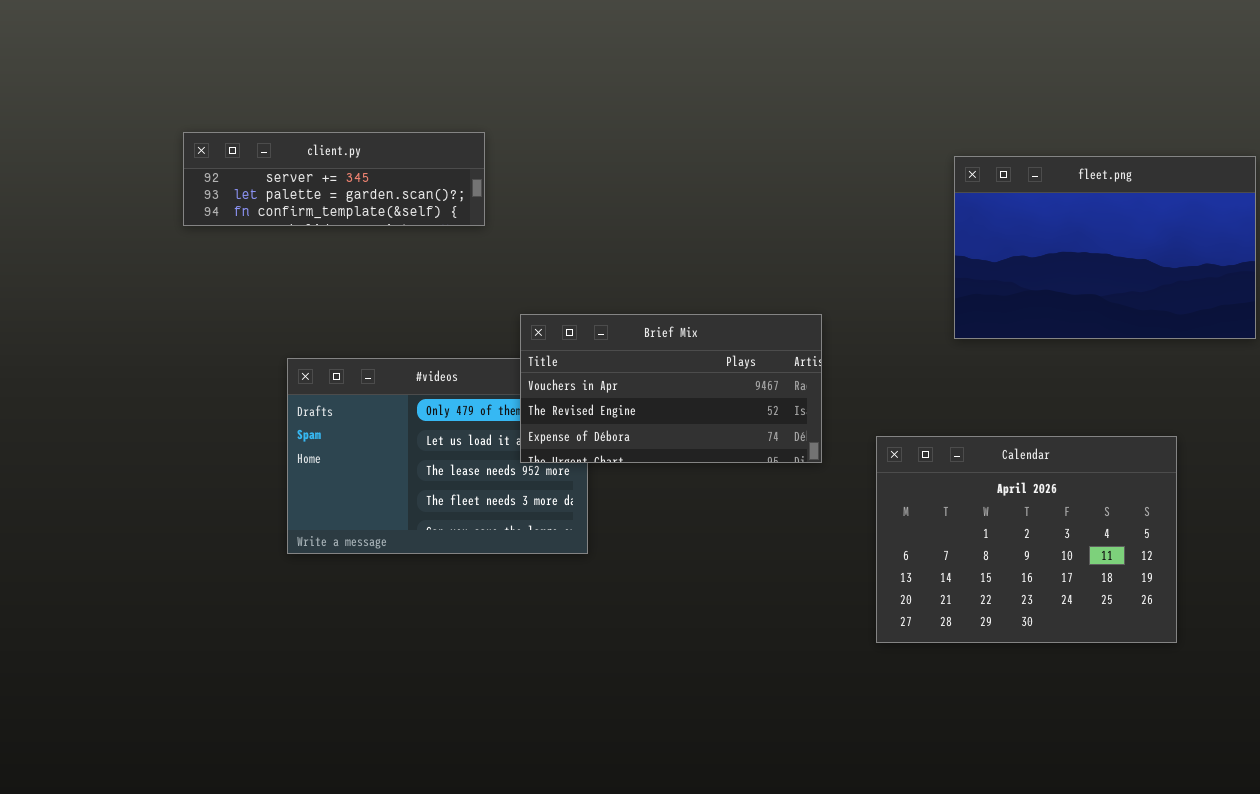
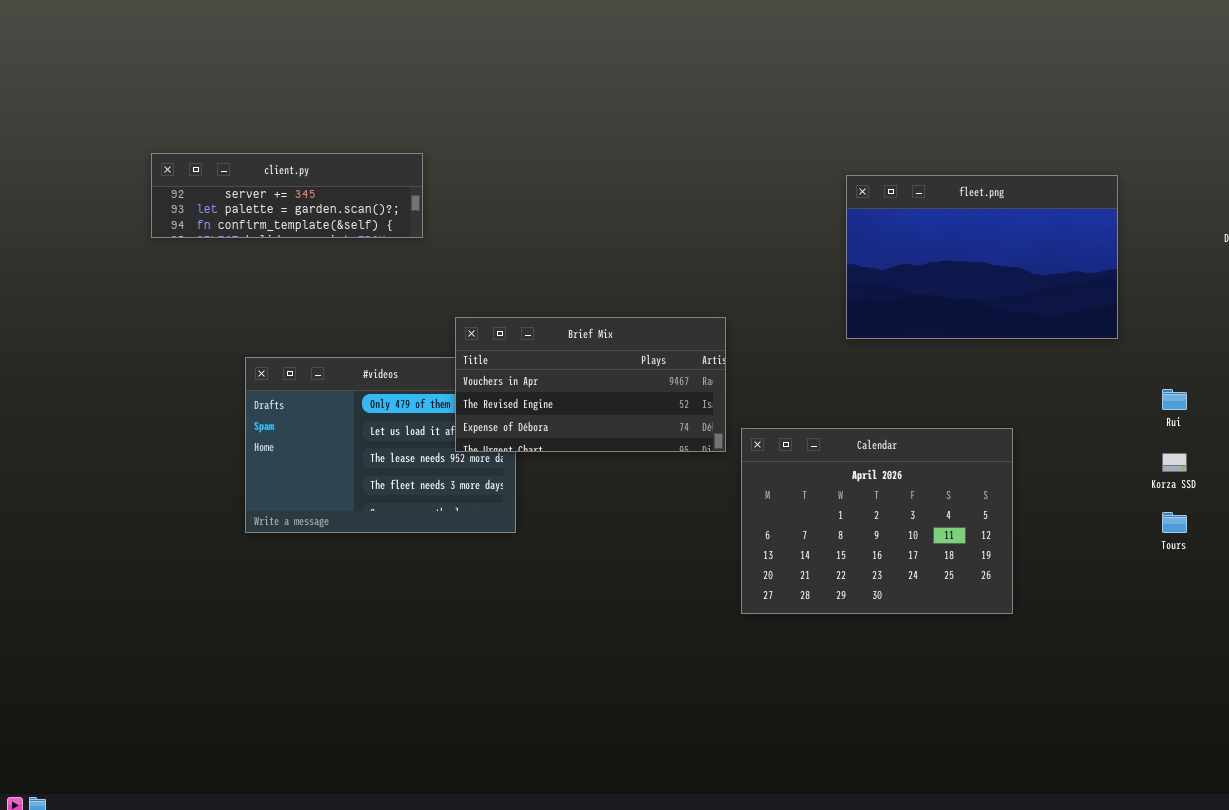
Calendar: [876,436,1177,643] -> [741,428,1013,614], moved

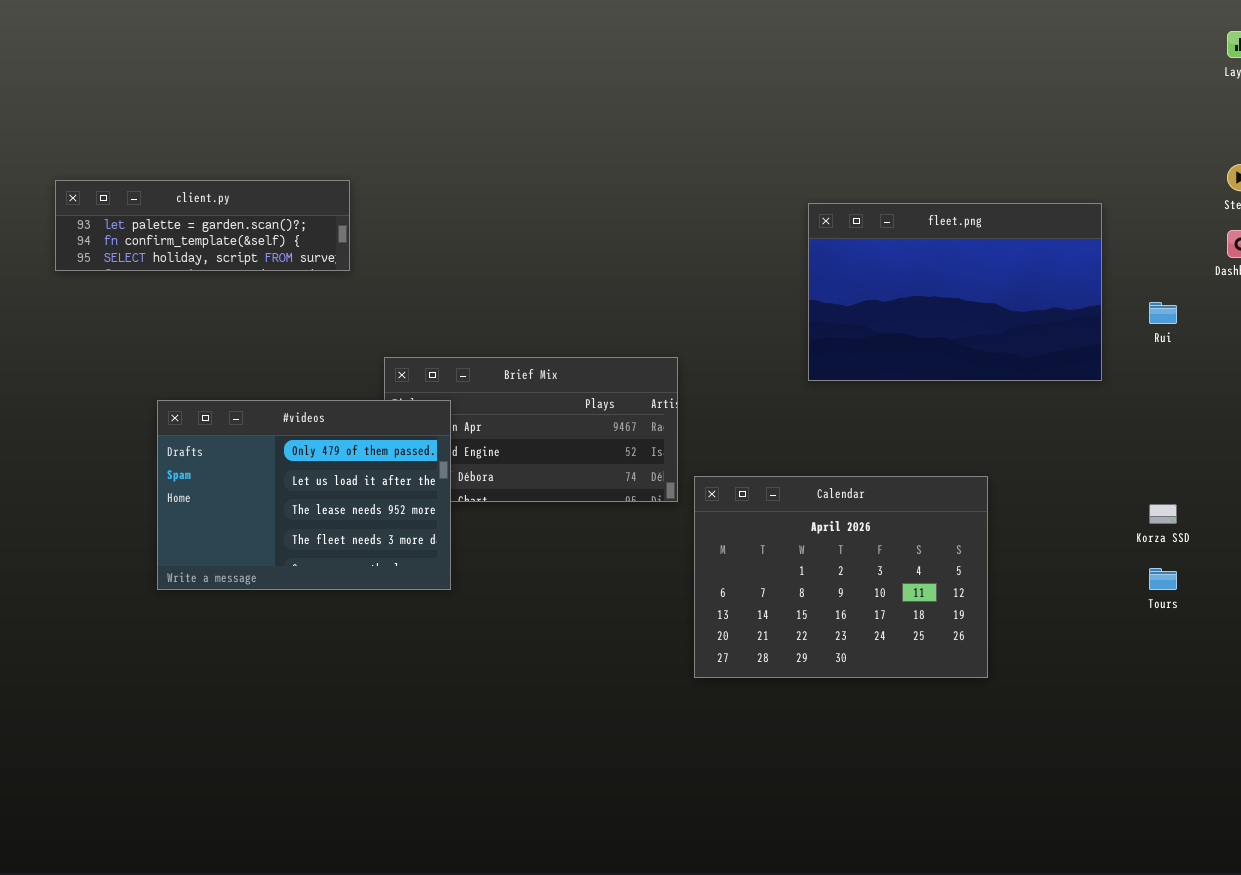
client.py: [151,153,423,238] -> [55,180,350,271], scrolled down 1 row
#videos: [245,357,516,533] -> [157,400,451,590], raised
Rui: [1162,389,1187,410] -> [1149,302,1177,324], moved

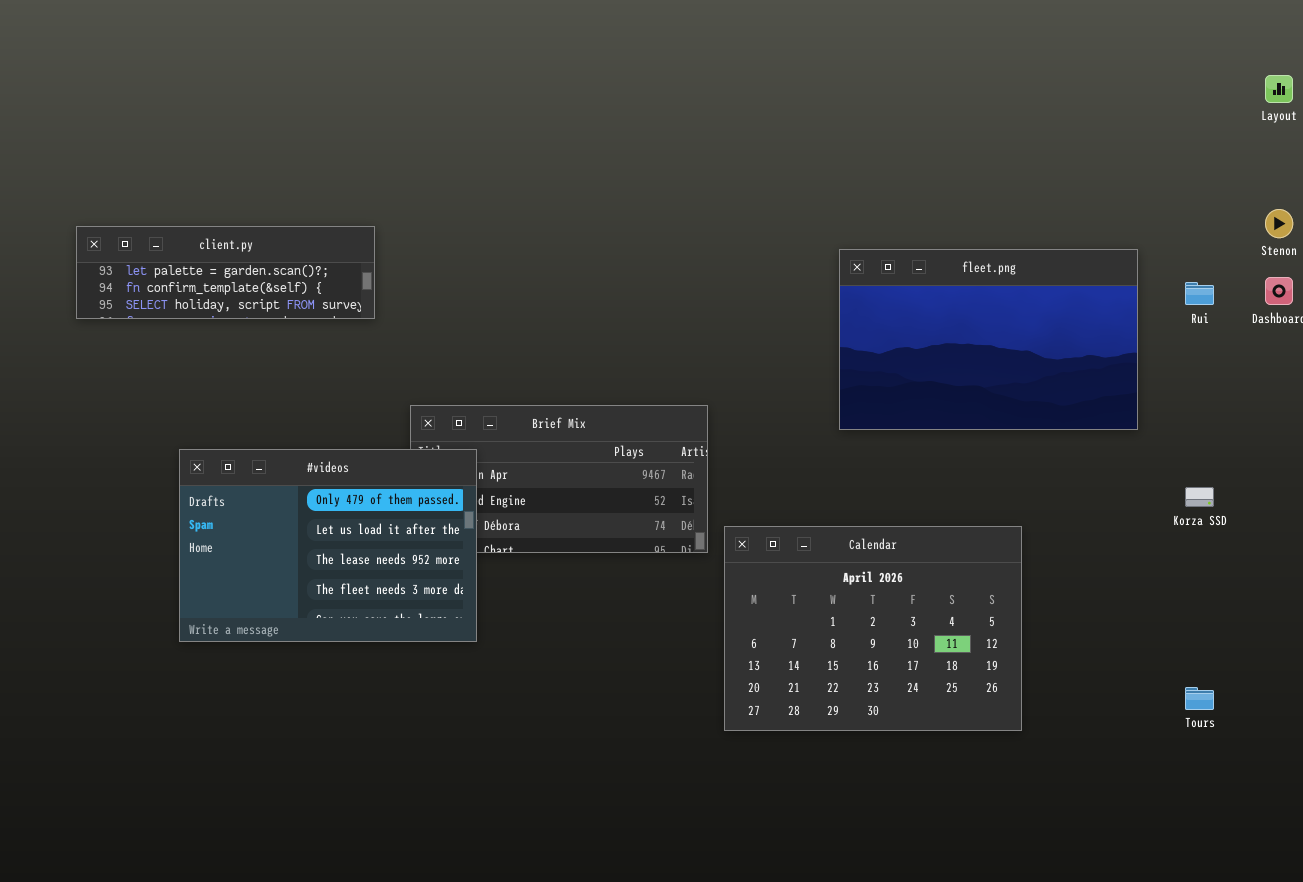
Rui: [1149,302,1177,324] -> [1185,282,1214,305], moved
Korza SSD: [1149,504,1177,524] -> [1185,487,1214,507], moved
Tours: [1149,568,1177,590] -> [1185,687,1214,710], moved

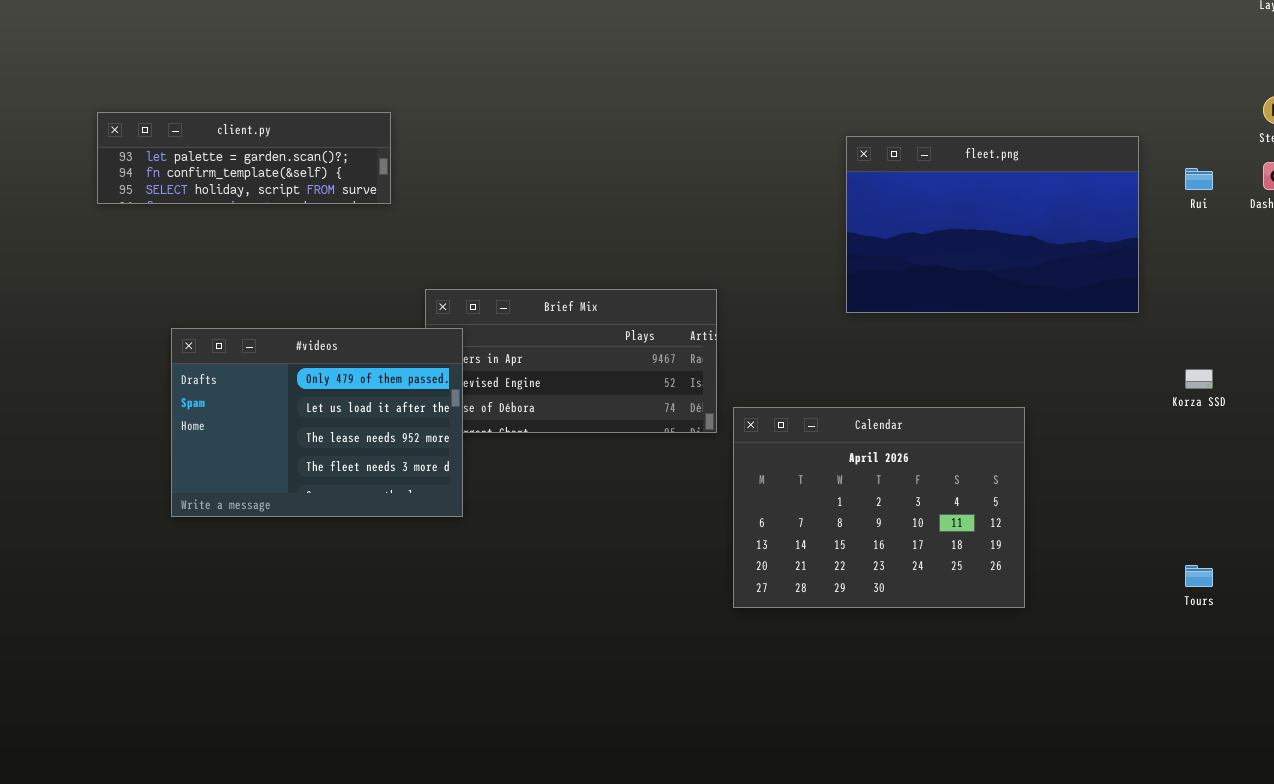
#videos: [179,449,477,642] -> [171,328,463,517], moved

